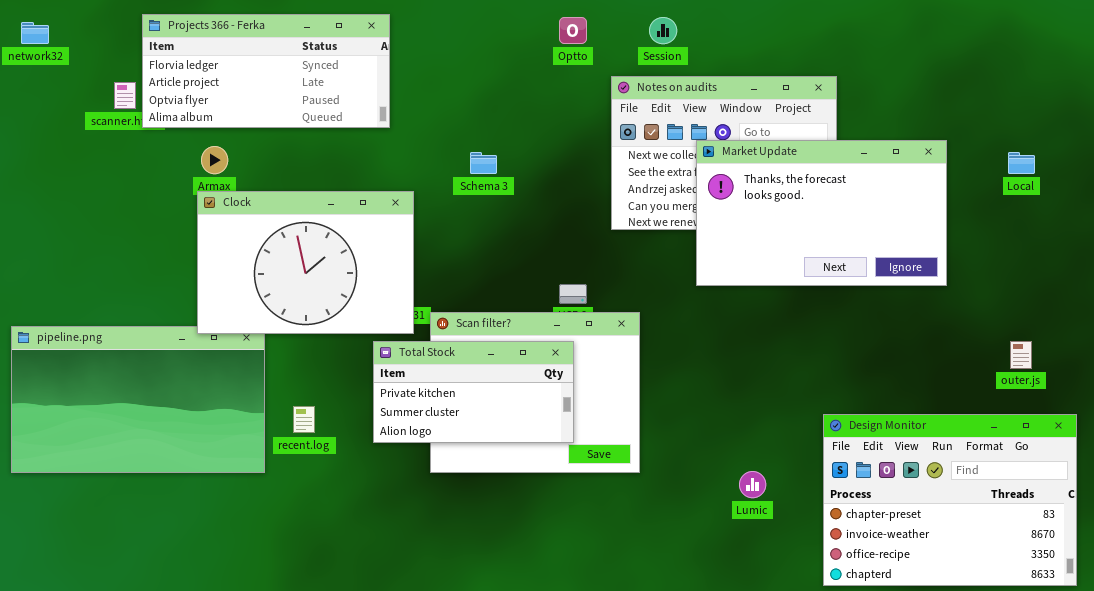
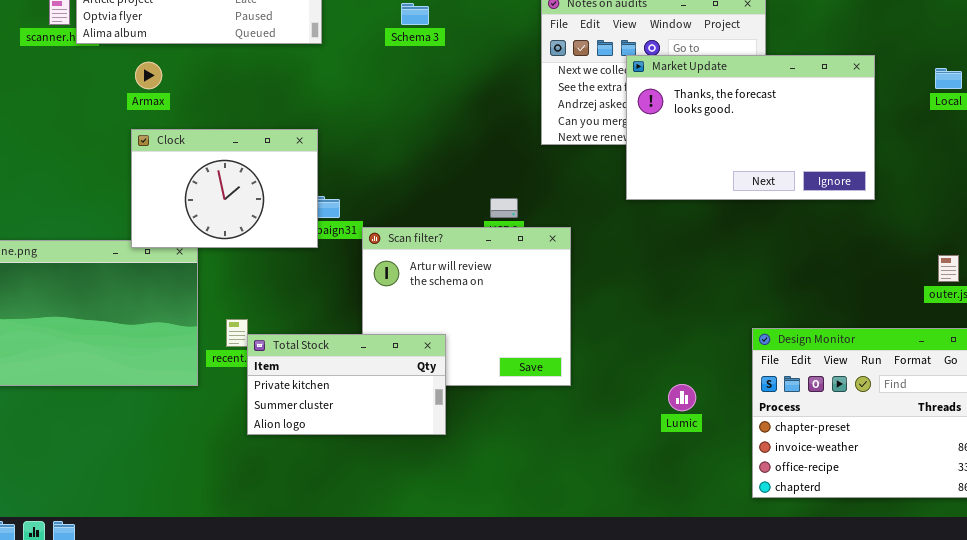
Schema 3: [470,152,497,174] -> [401,3,429,25], moved
Clock: [197,191,414,334] -> [131,129,318,248], resized
Total Stock: [373,341,574,443] -> [247,334,446,435], moved

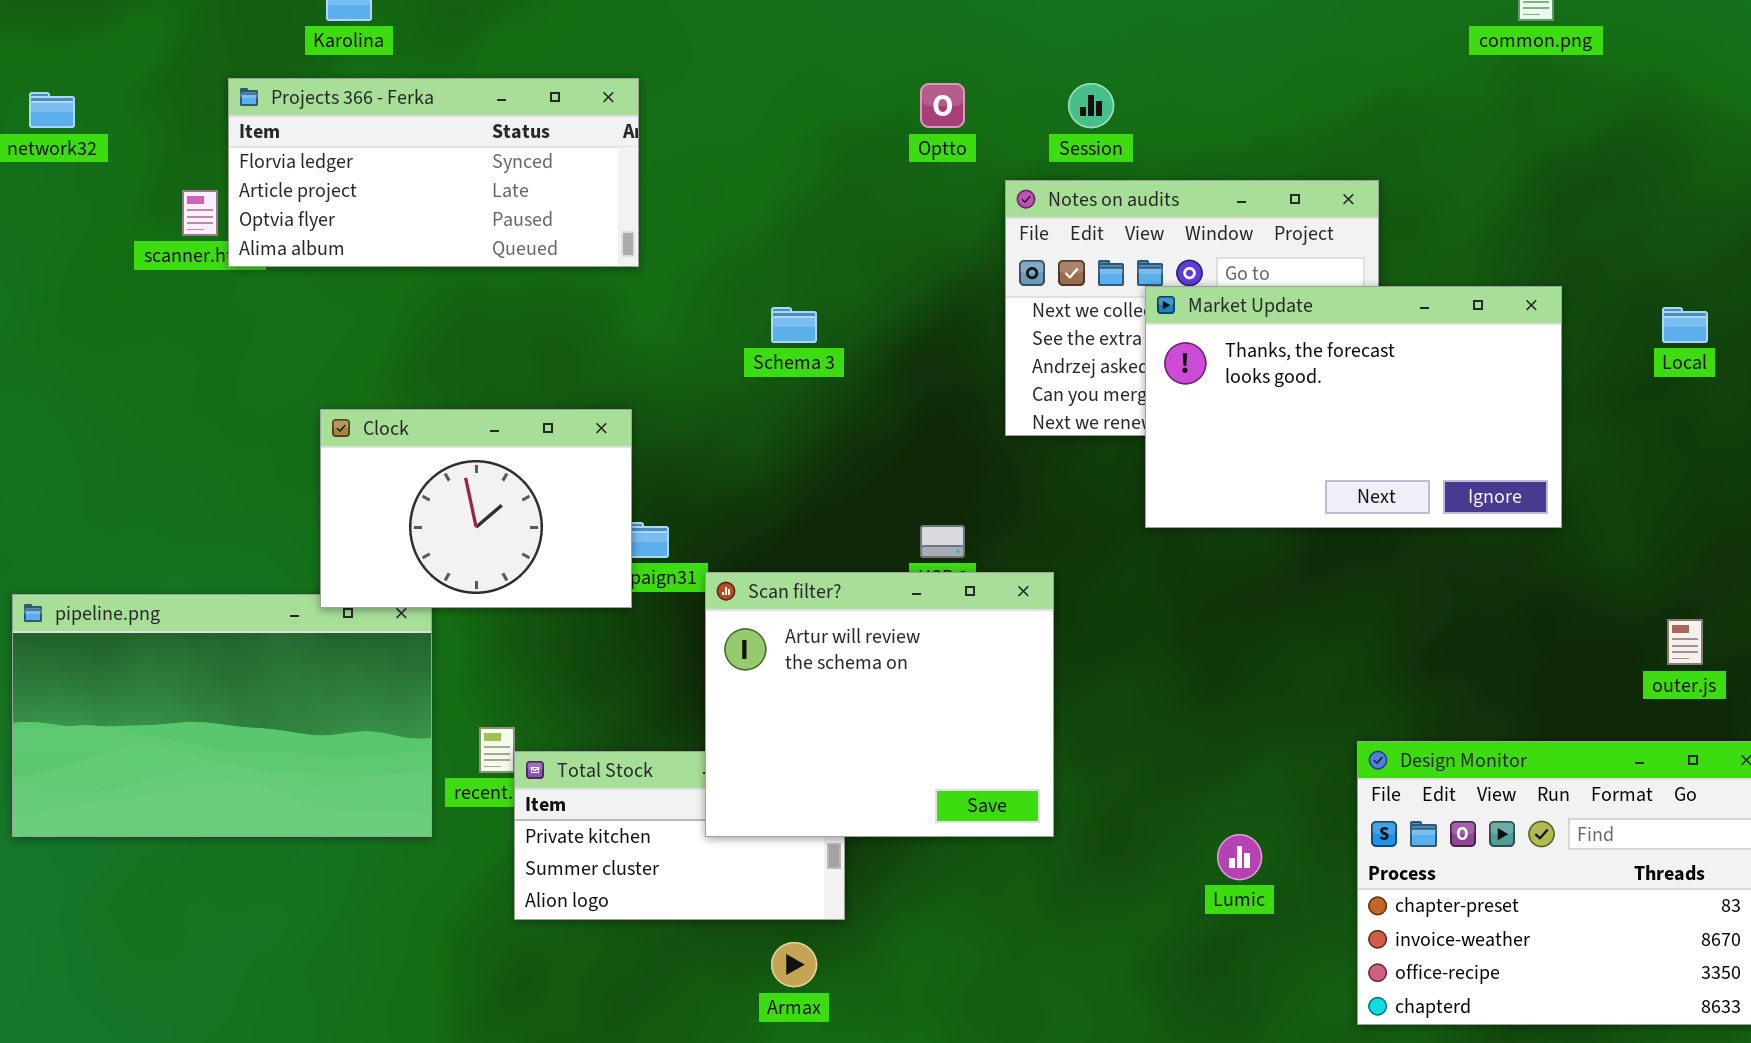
Schema 3: [401,3,429,25] -> [771,307,817,343], moved
Armax: [135,62,162,89] -> [771,942,817,987], moved
Scan filter?: [362,227,571,386] -> [705,572,1054,837], raised

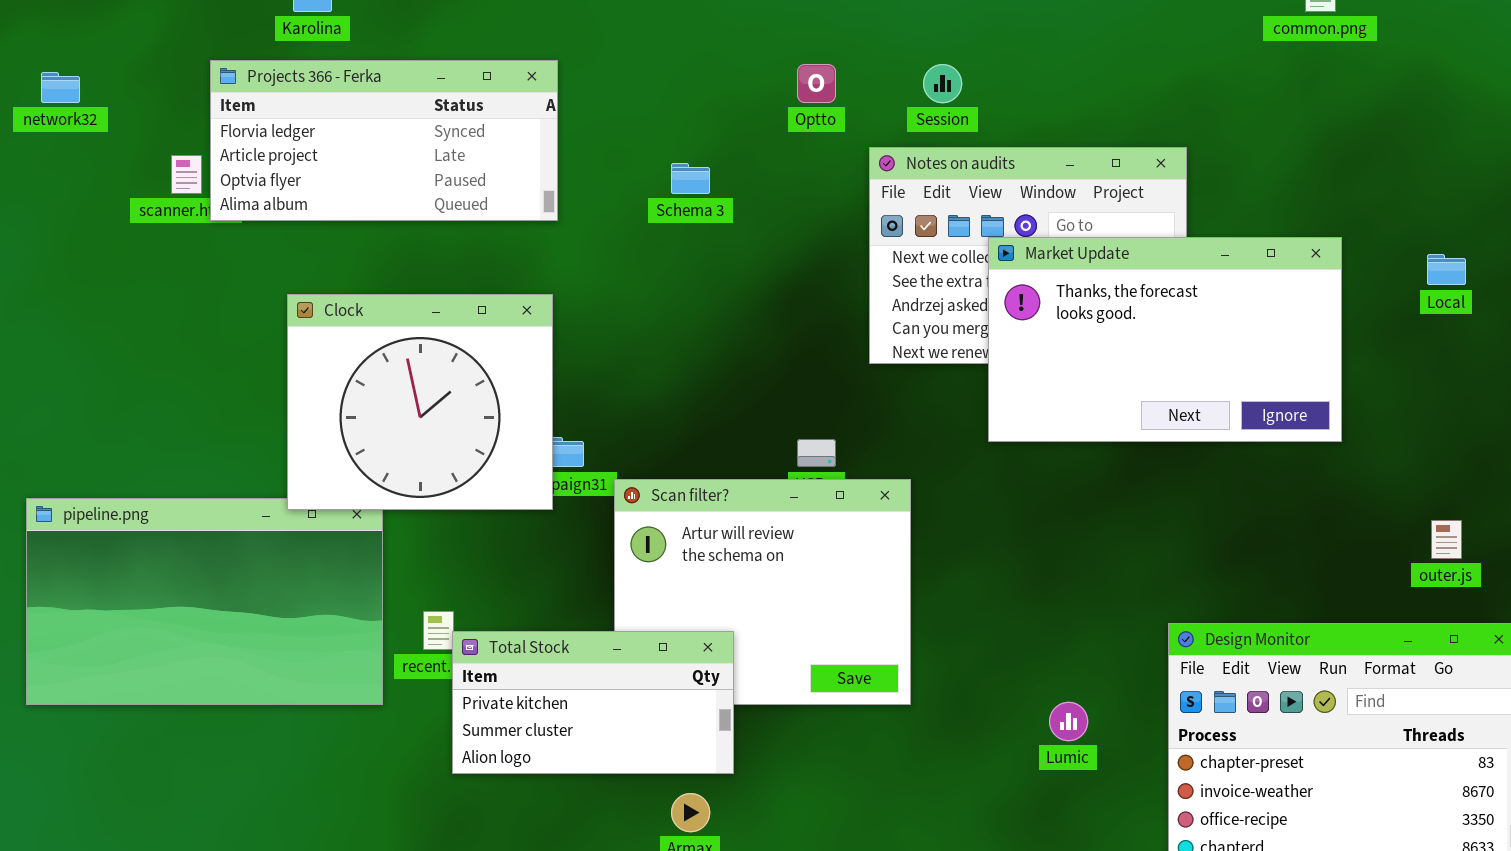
Schema 3: [771,307,817,343] -> [671,163,710,194], moved
Clock: [320,409,632,608] -> [287,294,553,510], resized
Total Stock: [514,751,845,920] -> [452,631,734,774], raised

